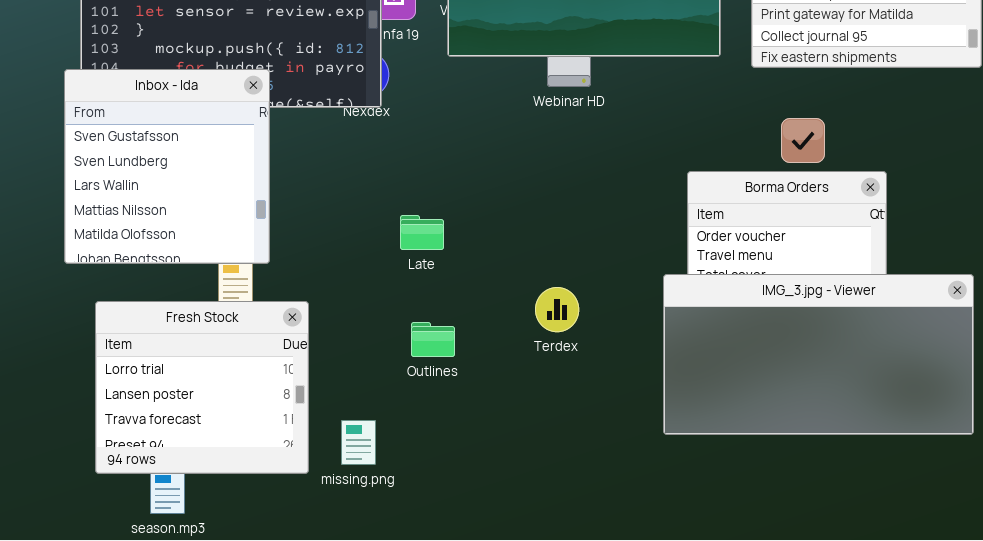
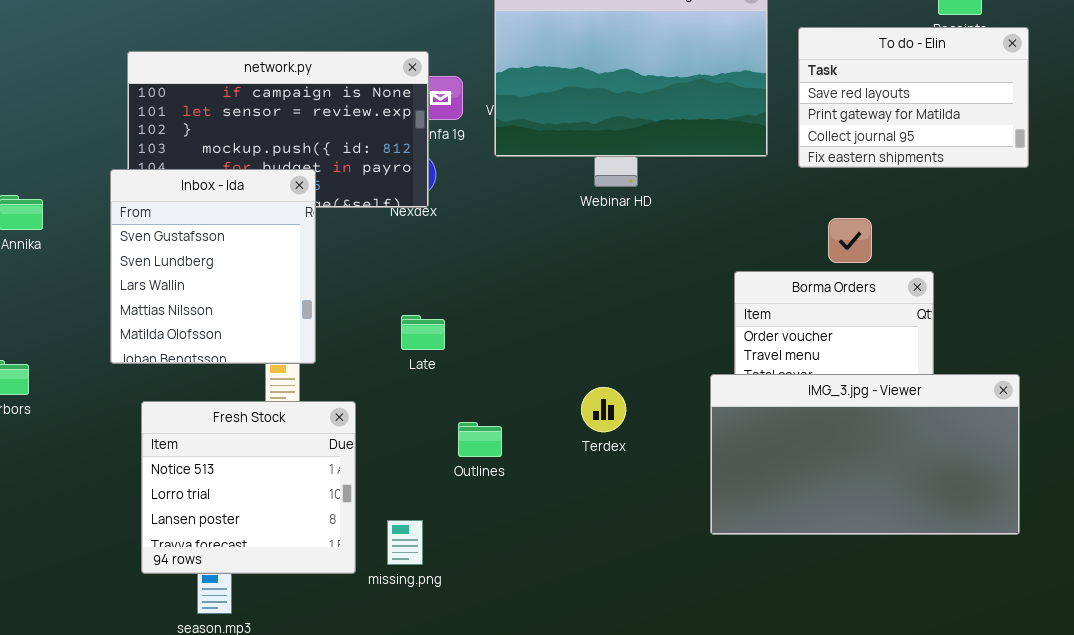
Late: [400,215,444,250] -> [401,315,445,350], moved
Fresh Stock: [95,301,309,474] -> [141,401,356,574], scrolled up 1 row

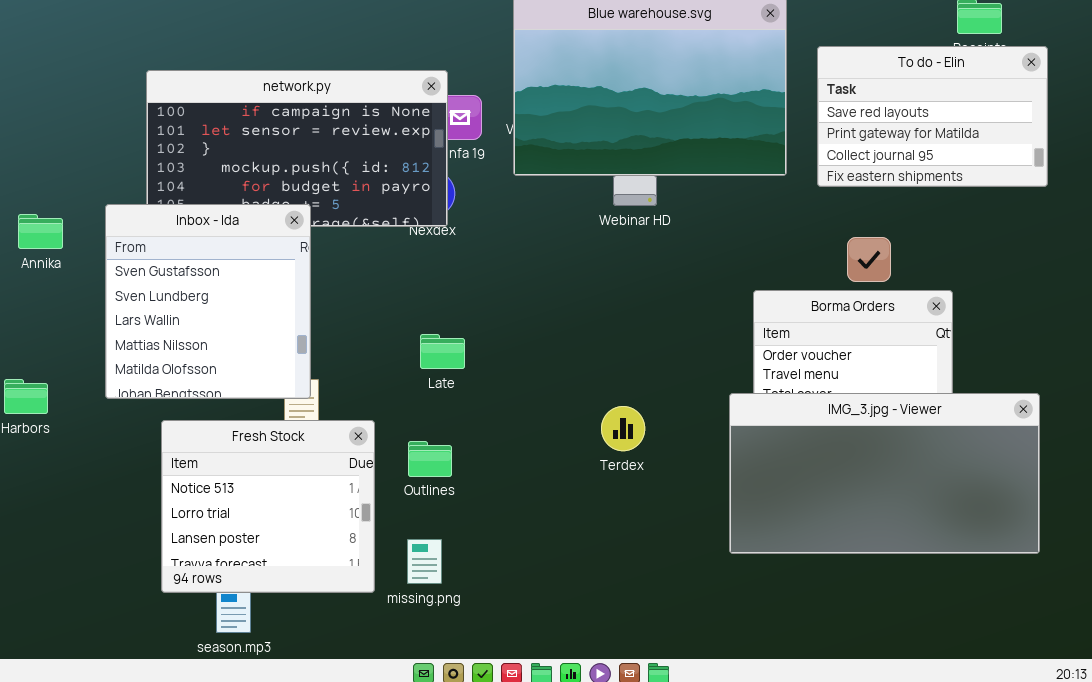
Inbox - Ida: [110,169,316,364] -> [105,204,311,399], moved
Outlines: [458,422,502,457] -> [408,441,452,477], moved

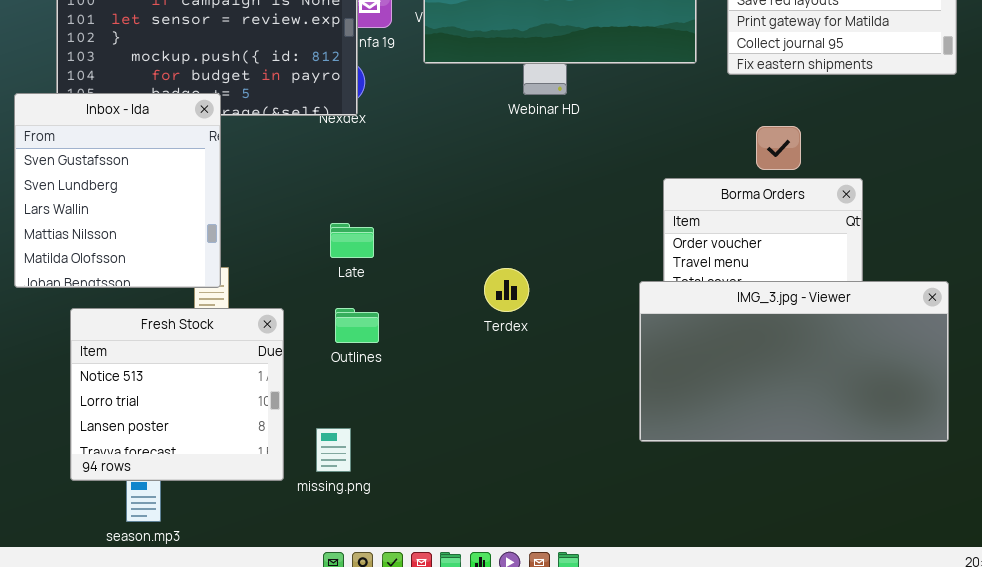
Terdex: [601,406,645,451] -> [484,268,529,312], moved
Outlines: [408,441,452,477] -> [335,308,379,343], moved

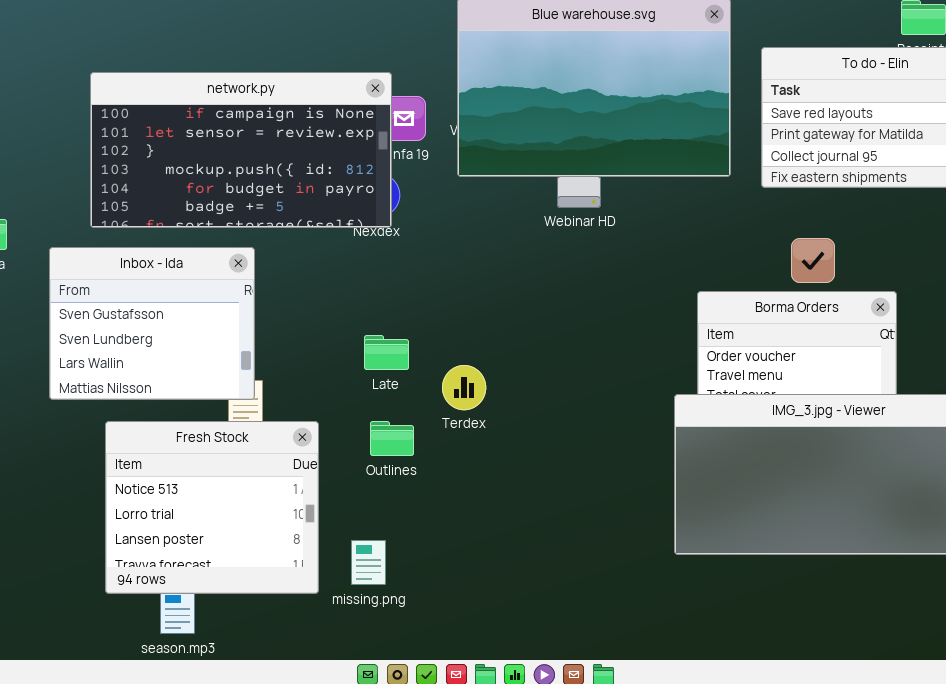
Inbox - Ida: [14,93,221,288] -> [49,247,255,400], resized
Terdex: [484,268,529,312] -> [442,365,486,410], moved

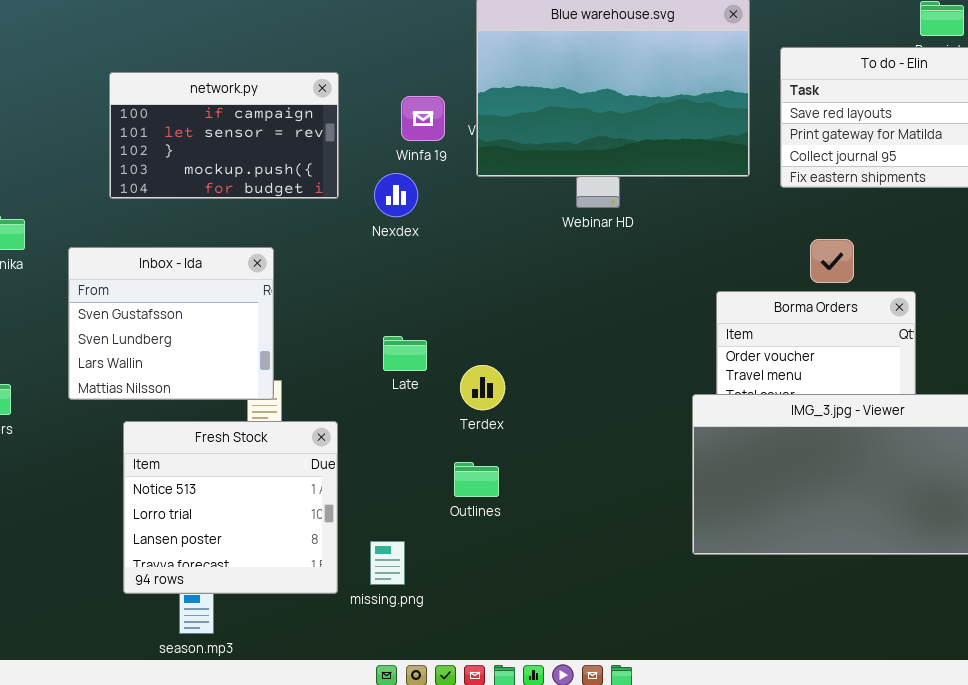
network.py: [90,72,392,228] -> [109,72,339,199], resized
Outlines: [370,421,414,456] -> [454,462,499,497], moved

